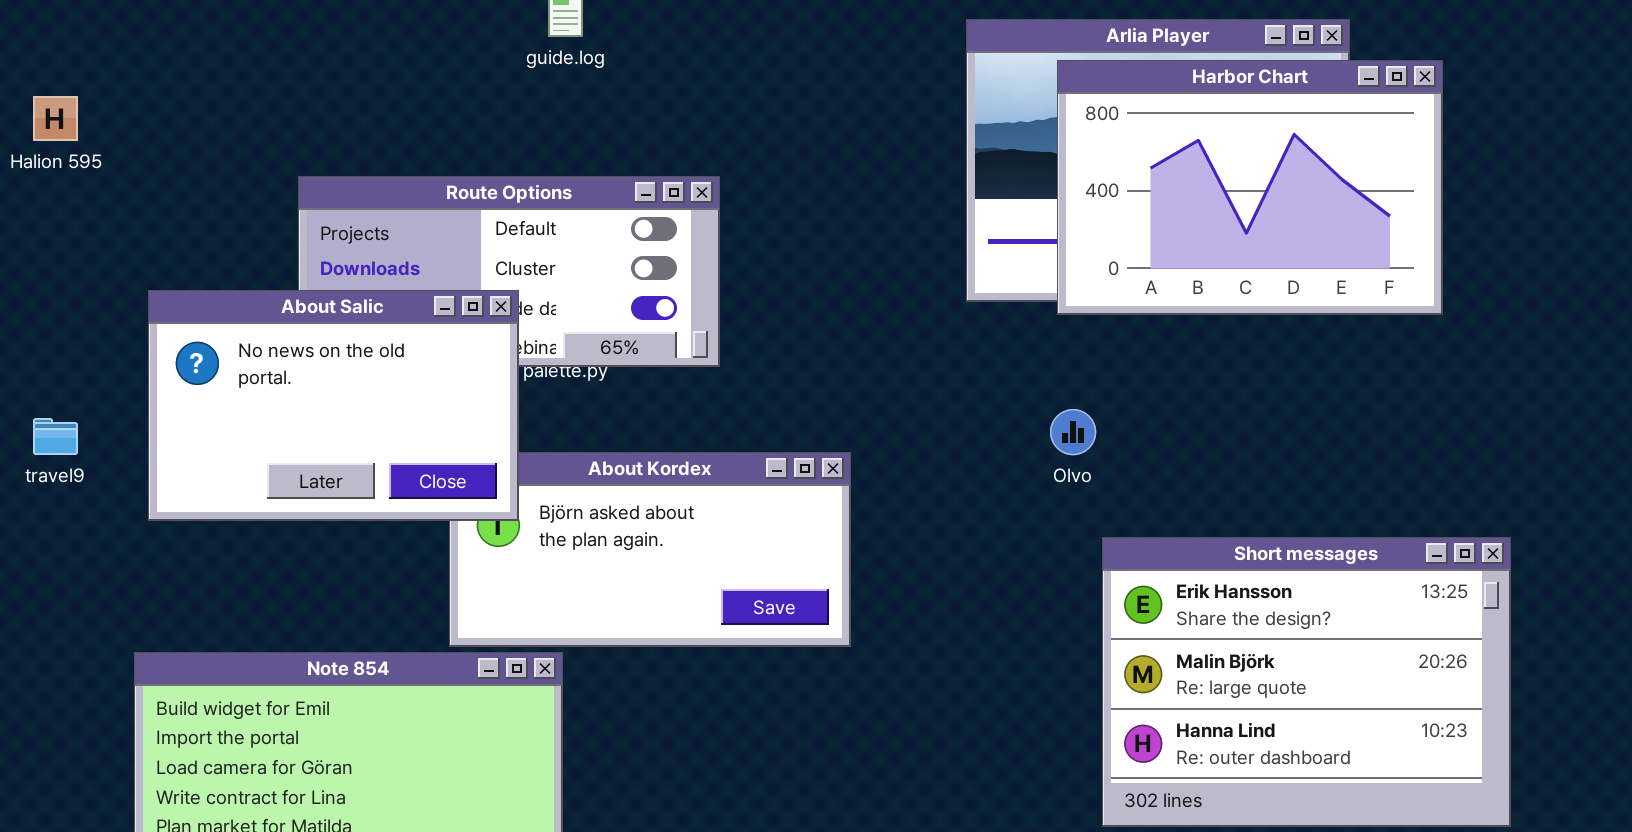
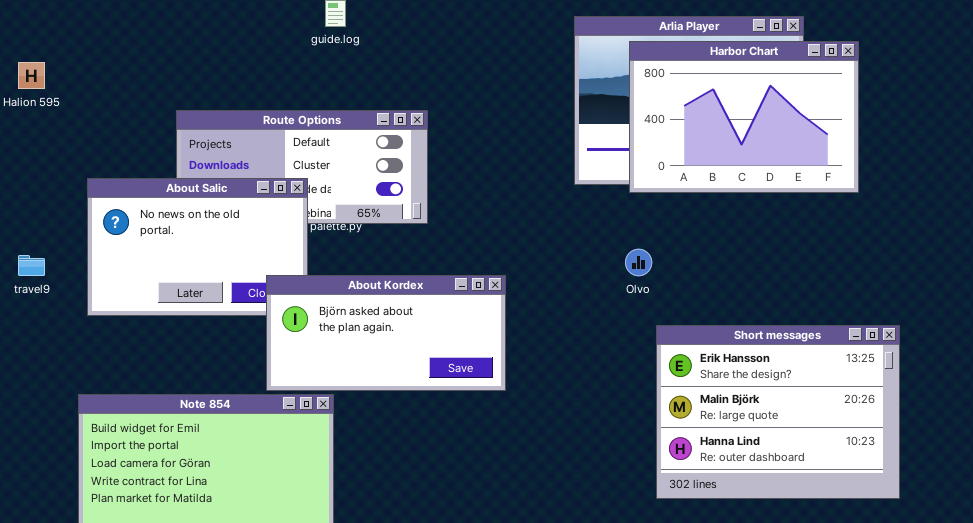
About Kordex: [449,452,851,647] -> [266,275,506,391], raised

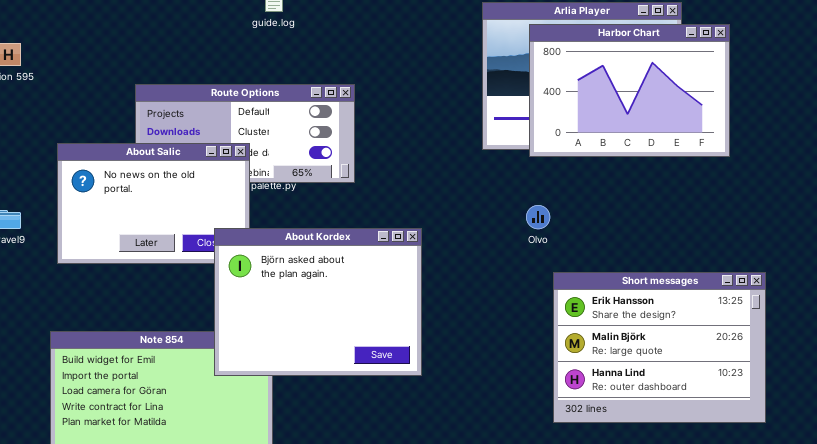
About Kordex: [266,275,506,391] -> [214,228,422,376], resized

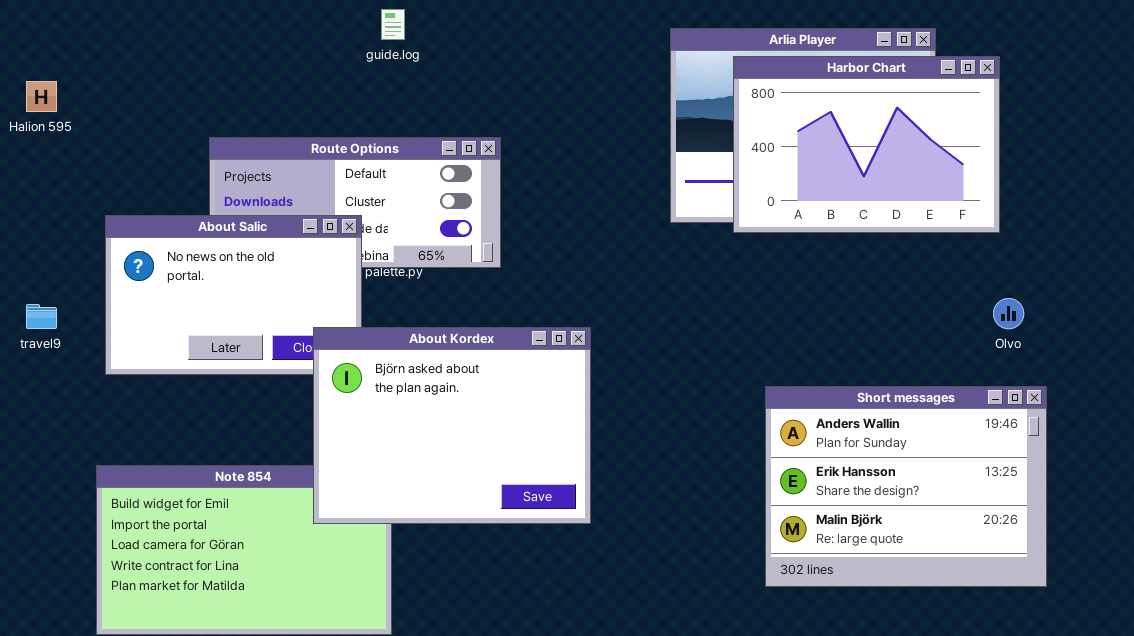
Olvo: [526,205,550,229] -> [993,298,1024,329], moved
Short messages: [553,272,766,423] -> [765,386,1047,587], scrolled up 1 row

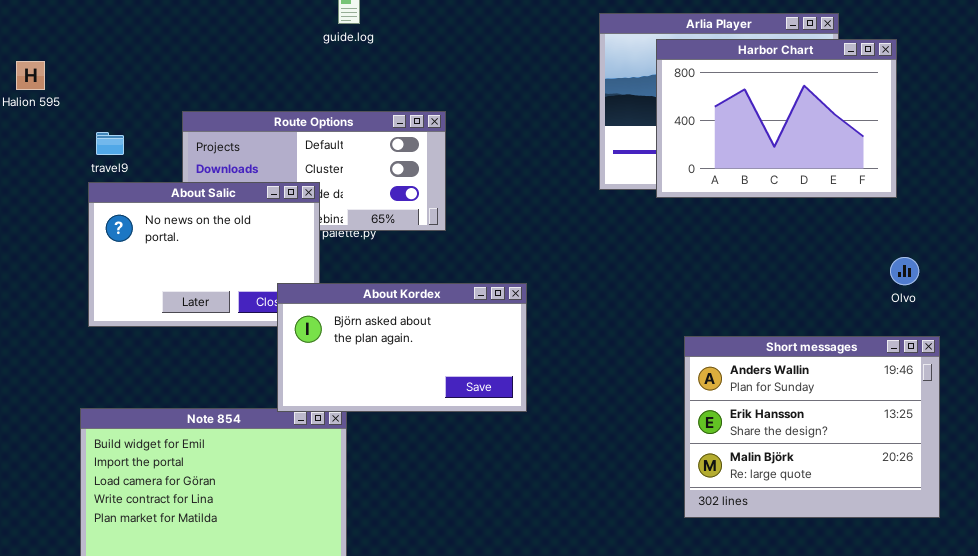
travel9: [26,304,57,329] -> [96,132,124,155], moved
About Kordex: [313,327,591,524] -> [277,283,527,412], resized

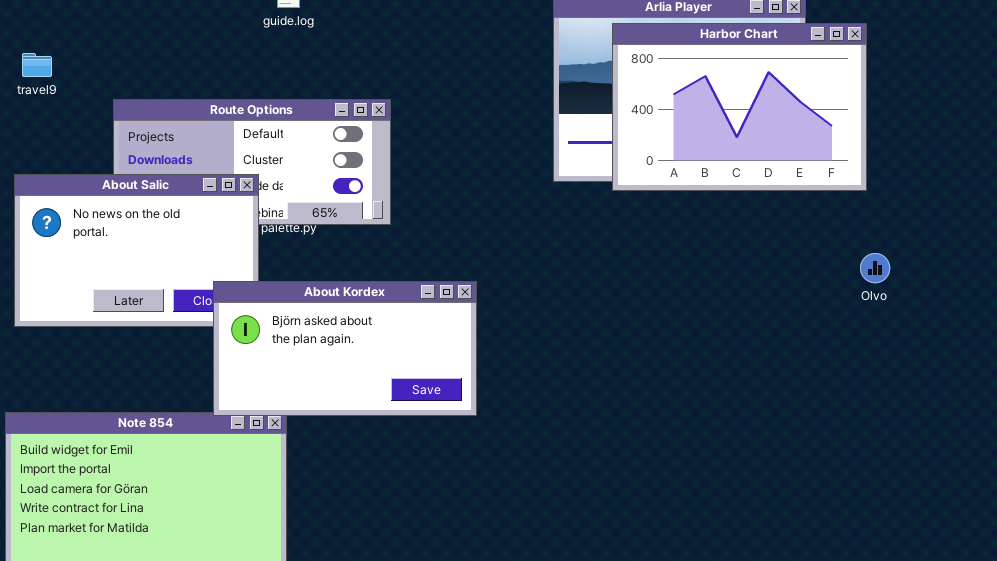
travel9: [96,132,124,155] -> [22,53,52,77], moved
Short messages: [684,336,940,518] -> none, closed

